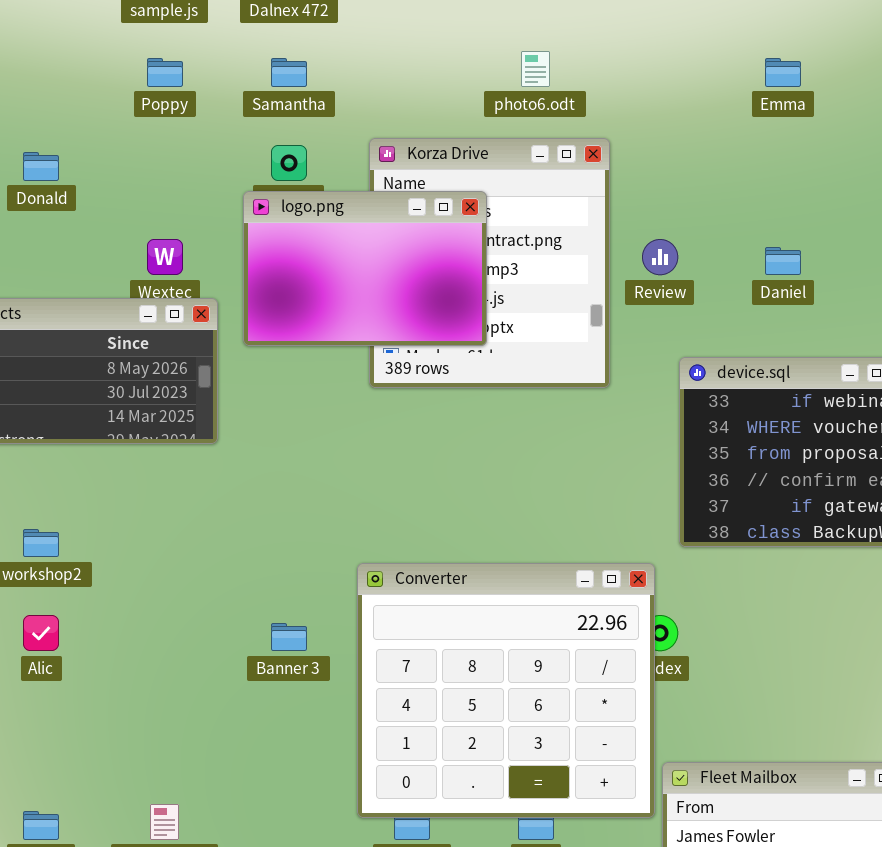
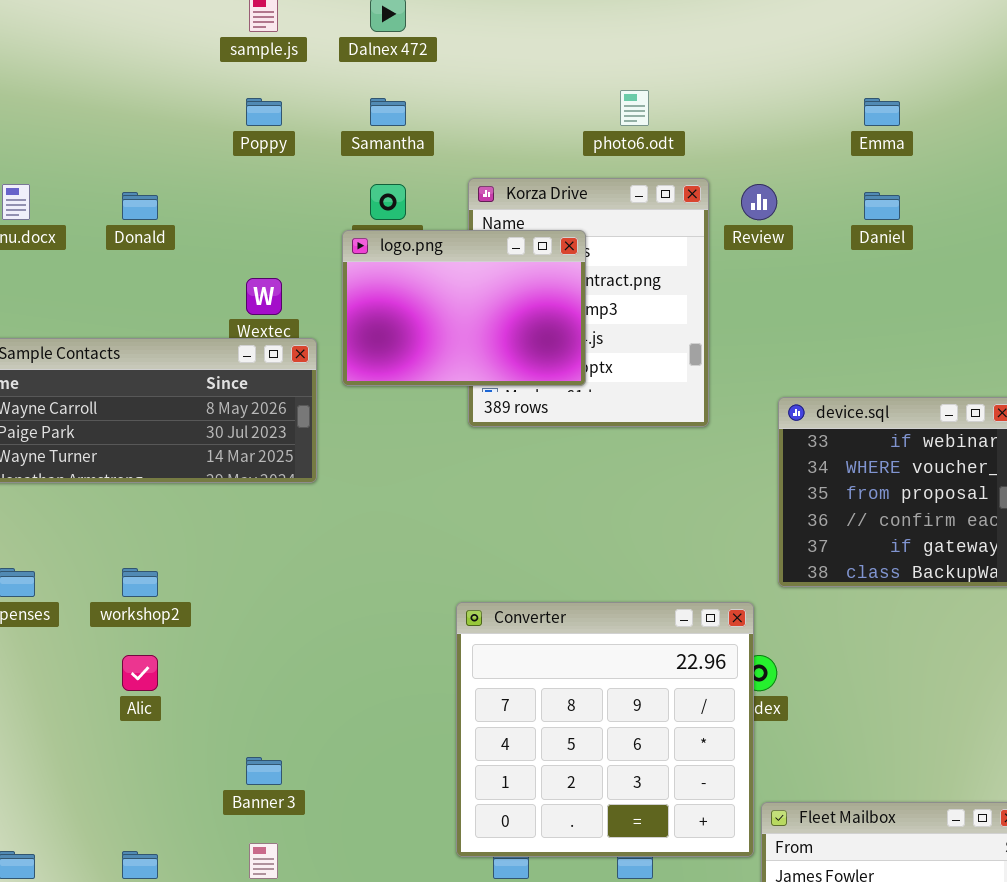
Review: [642,239,678,275] -> [741,184,777,220], moved
Daniel: [765,247,801,275] -> [864,192,900,220], moved
Banner 3: [271,623,307,651] -> [246,757,282,785], moved

